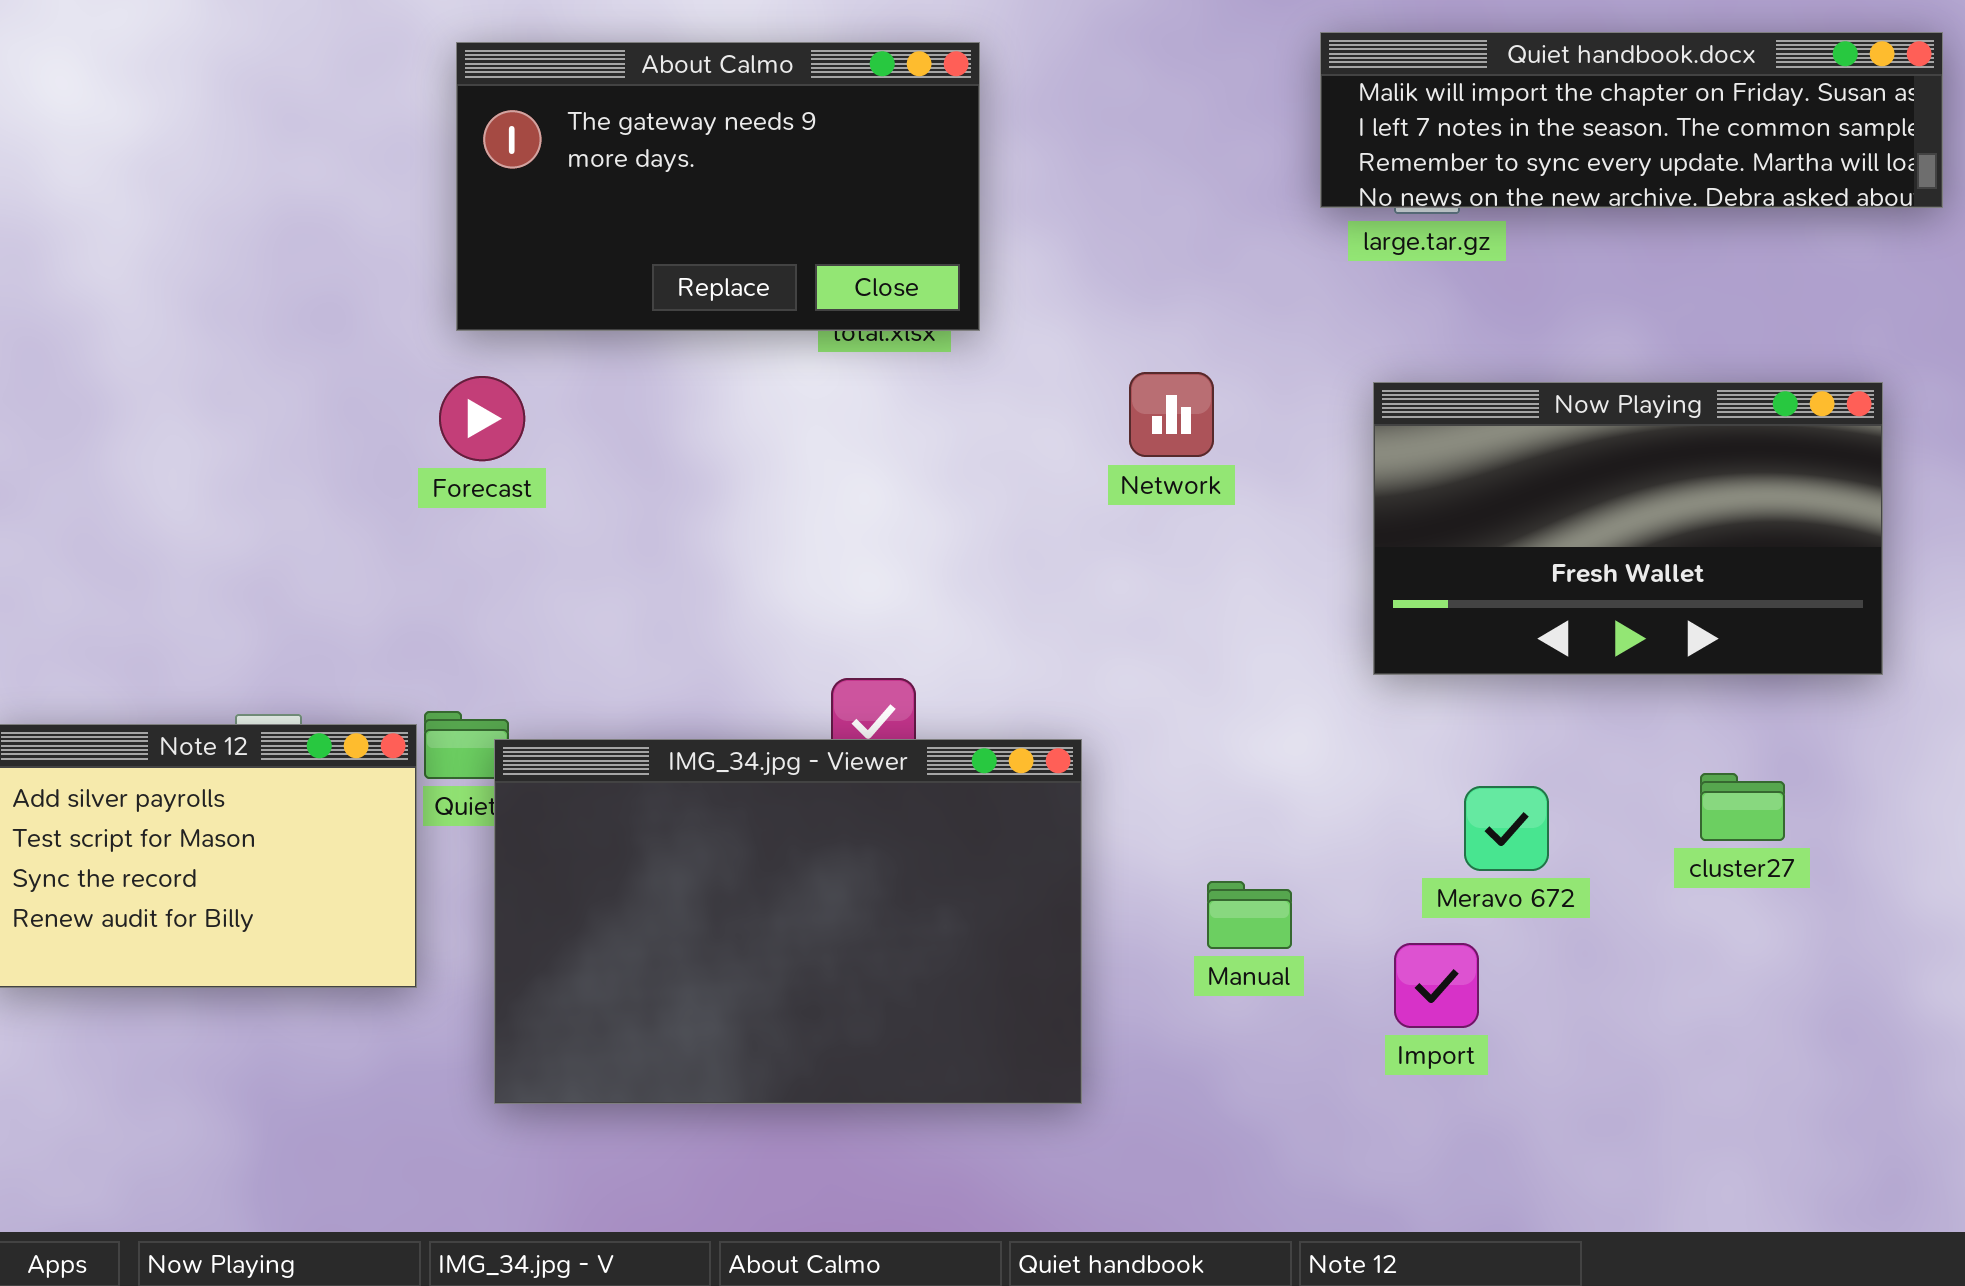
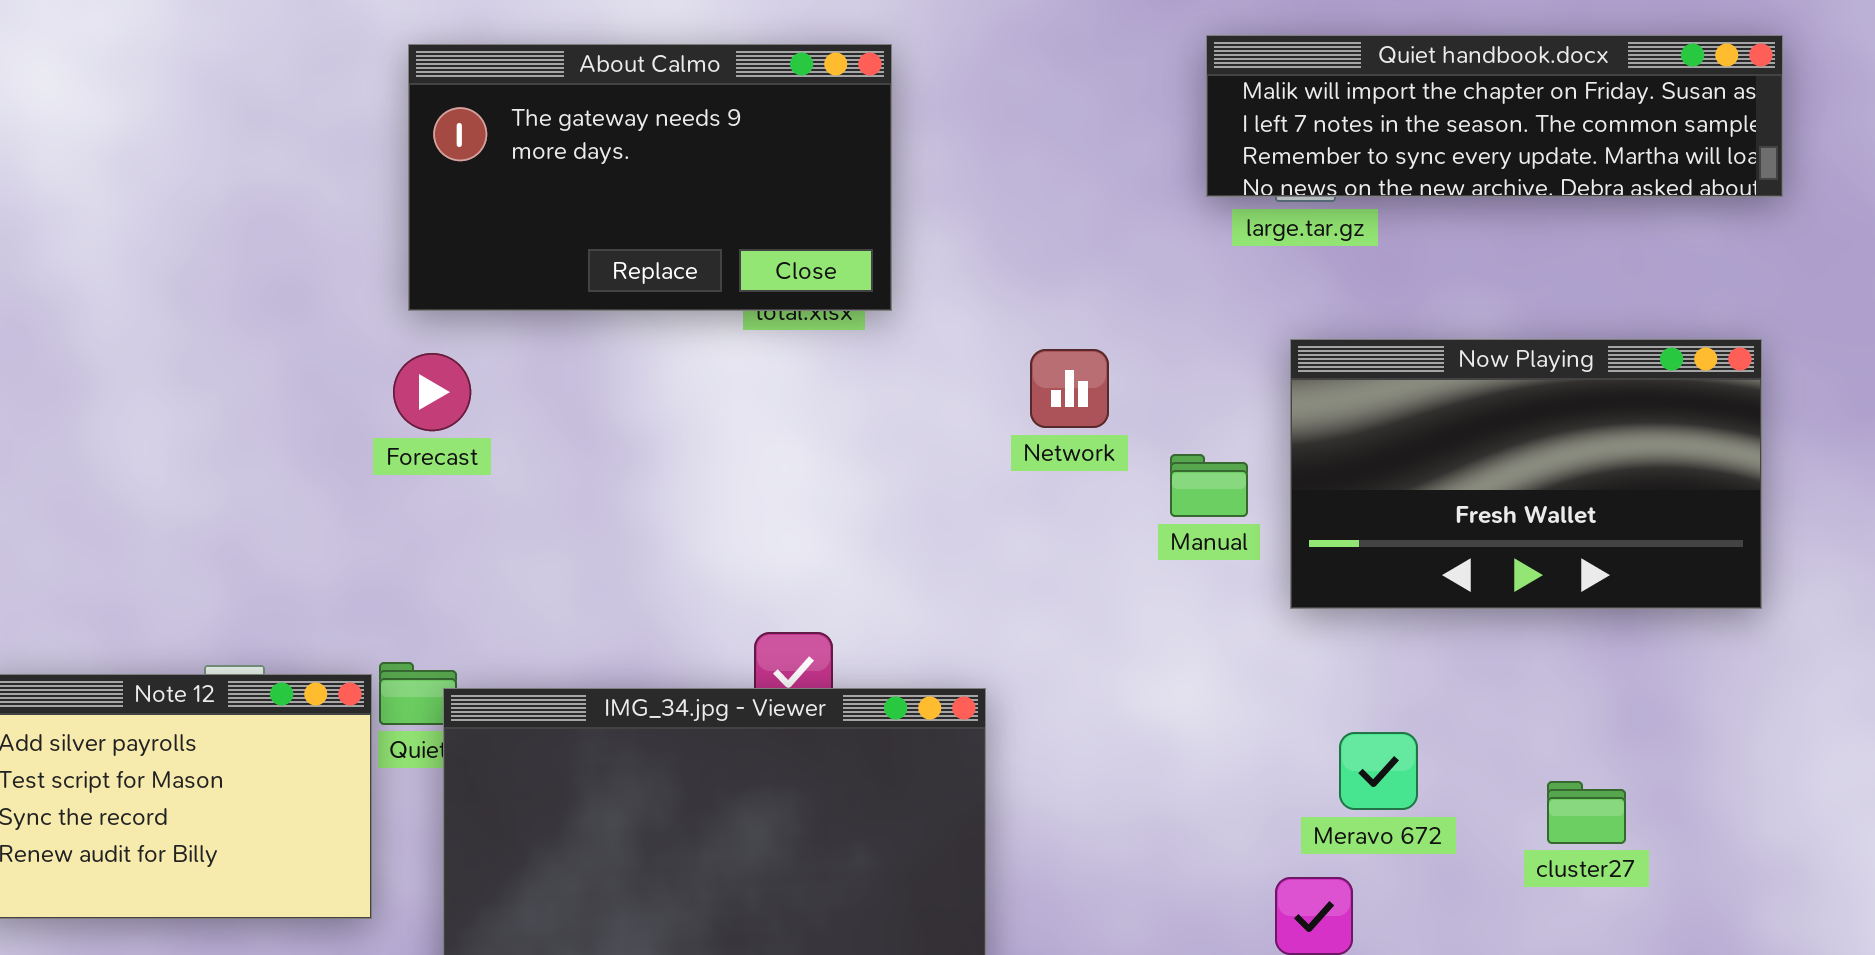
Now Playing: [1373,382,1883,675] -> [1290,339,1762,609], moved
cluster27: [1700,773,1785,841] -> [1547,781,1626,844], moved
Manual: [1207,881,1292,949] -> [1170,454,1248,517], moved

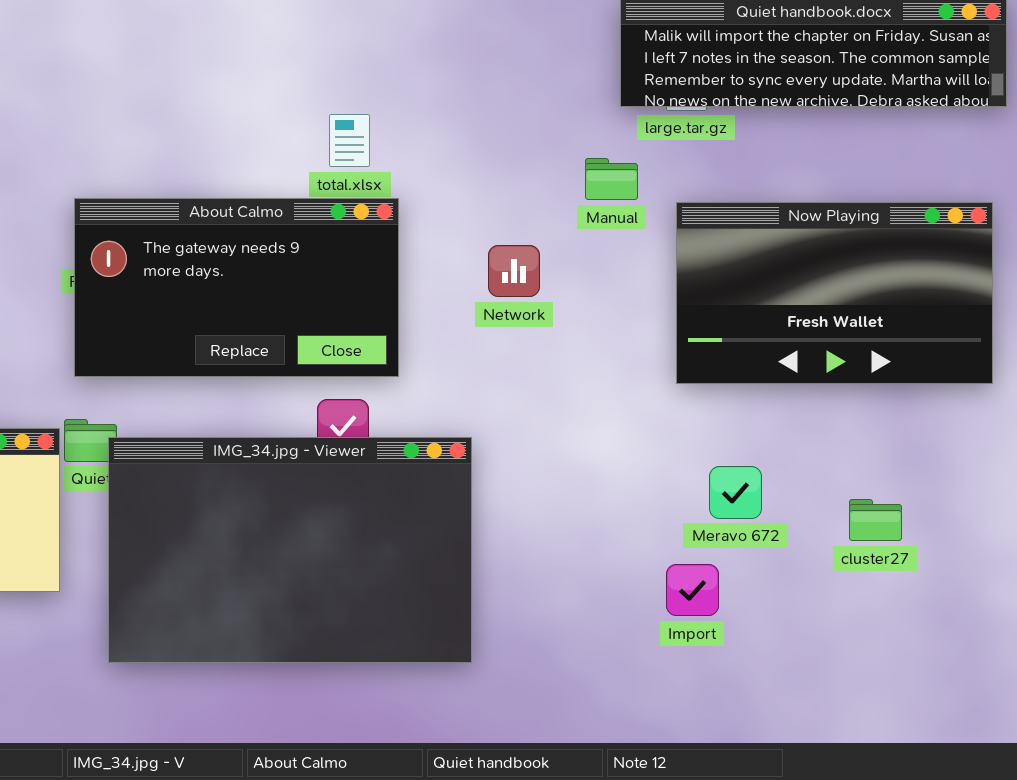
About Calmo: [408,44,892,311] -> [74,198,399,377], moved
Network: [1030,349,1109,428] -> [488,245,540,297], moved
Manual: [1170,454,1248,517] -> [585,158,638,200], moved

